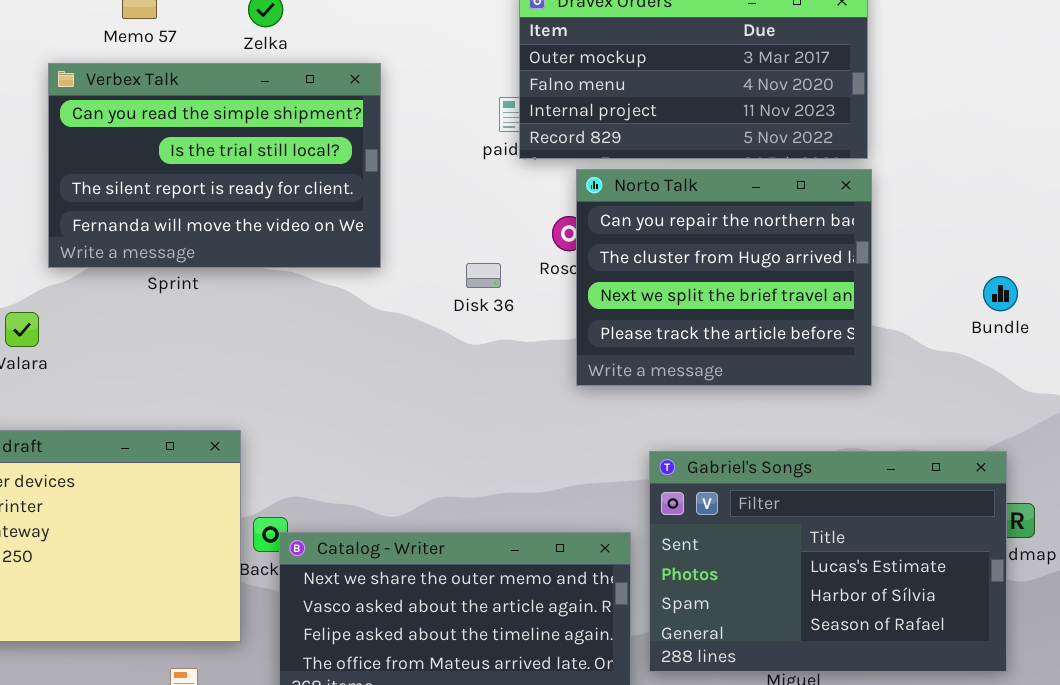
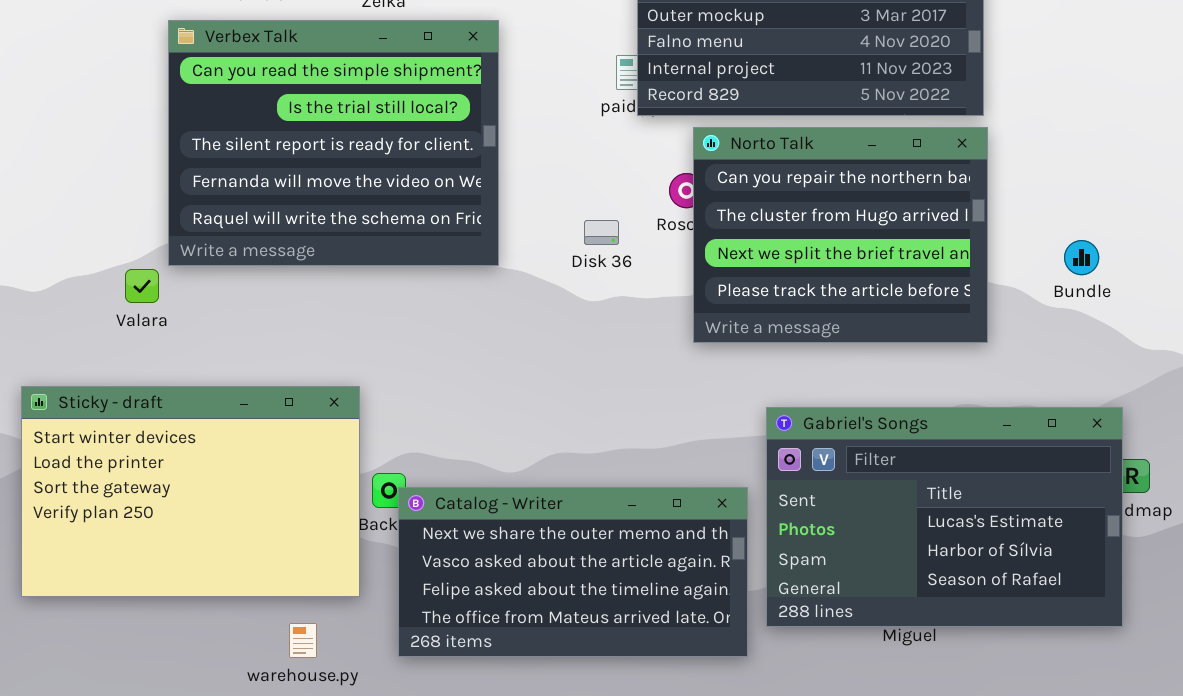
Verbex Talk: [48,63,381,268] -> [168,20,499,266], resized
Bundle: [983,276,1018,311] -> [1064,240,1099,275], moved

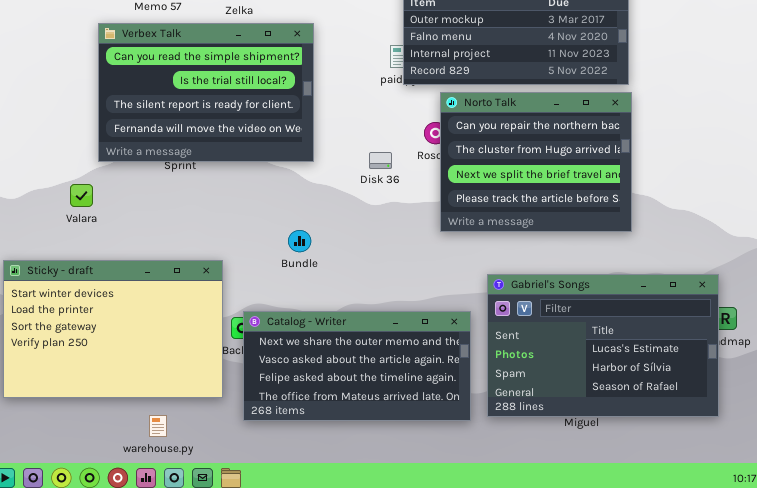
Verbex Talk: [168,20,499,266] -> [98,23,314,162], resized
Bundle: [1064,240,1099,275] -> [288,230,311,252], moved
Catalog - Writer: [398,487,748,657] -> [243,311,471,421], moved
warehouse.py: [289,623,317,658] -> [149,415,167,437], moved

